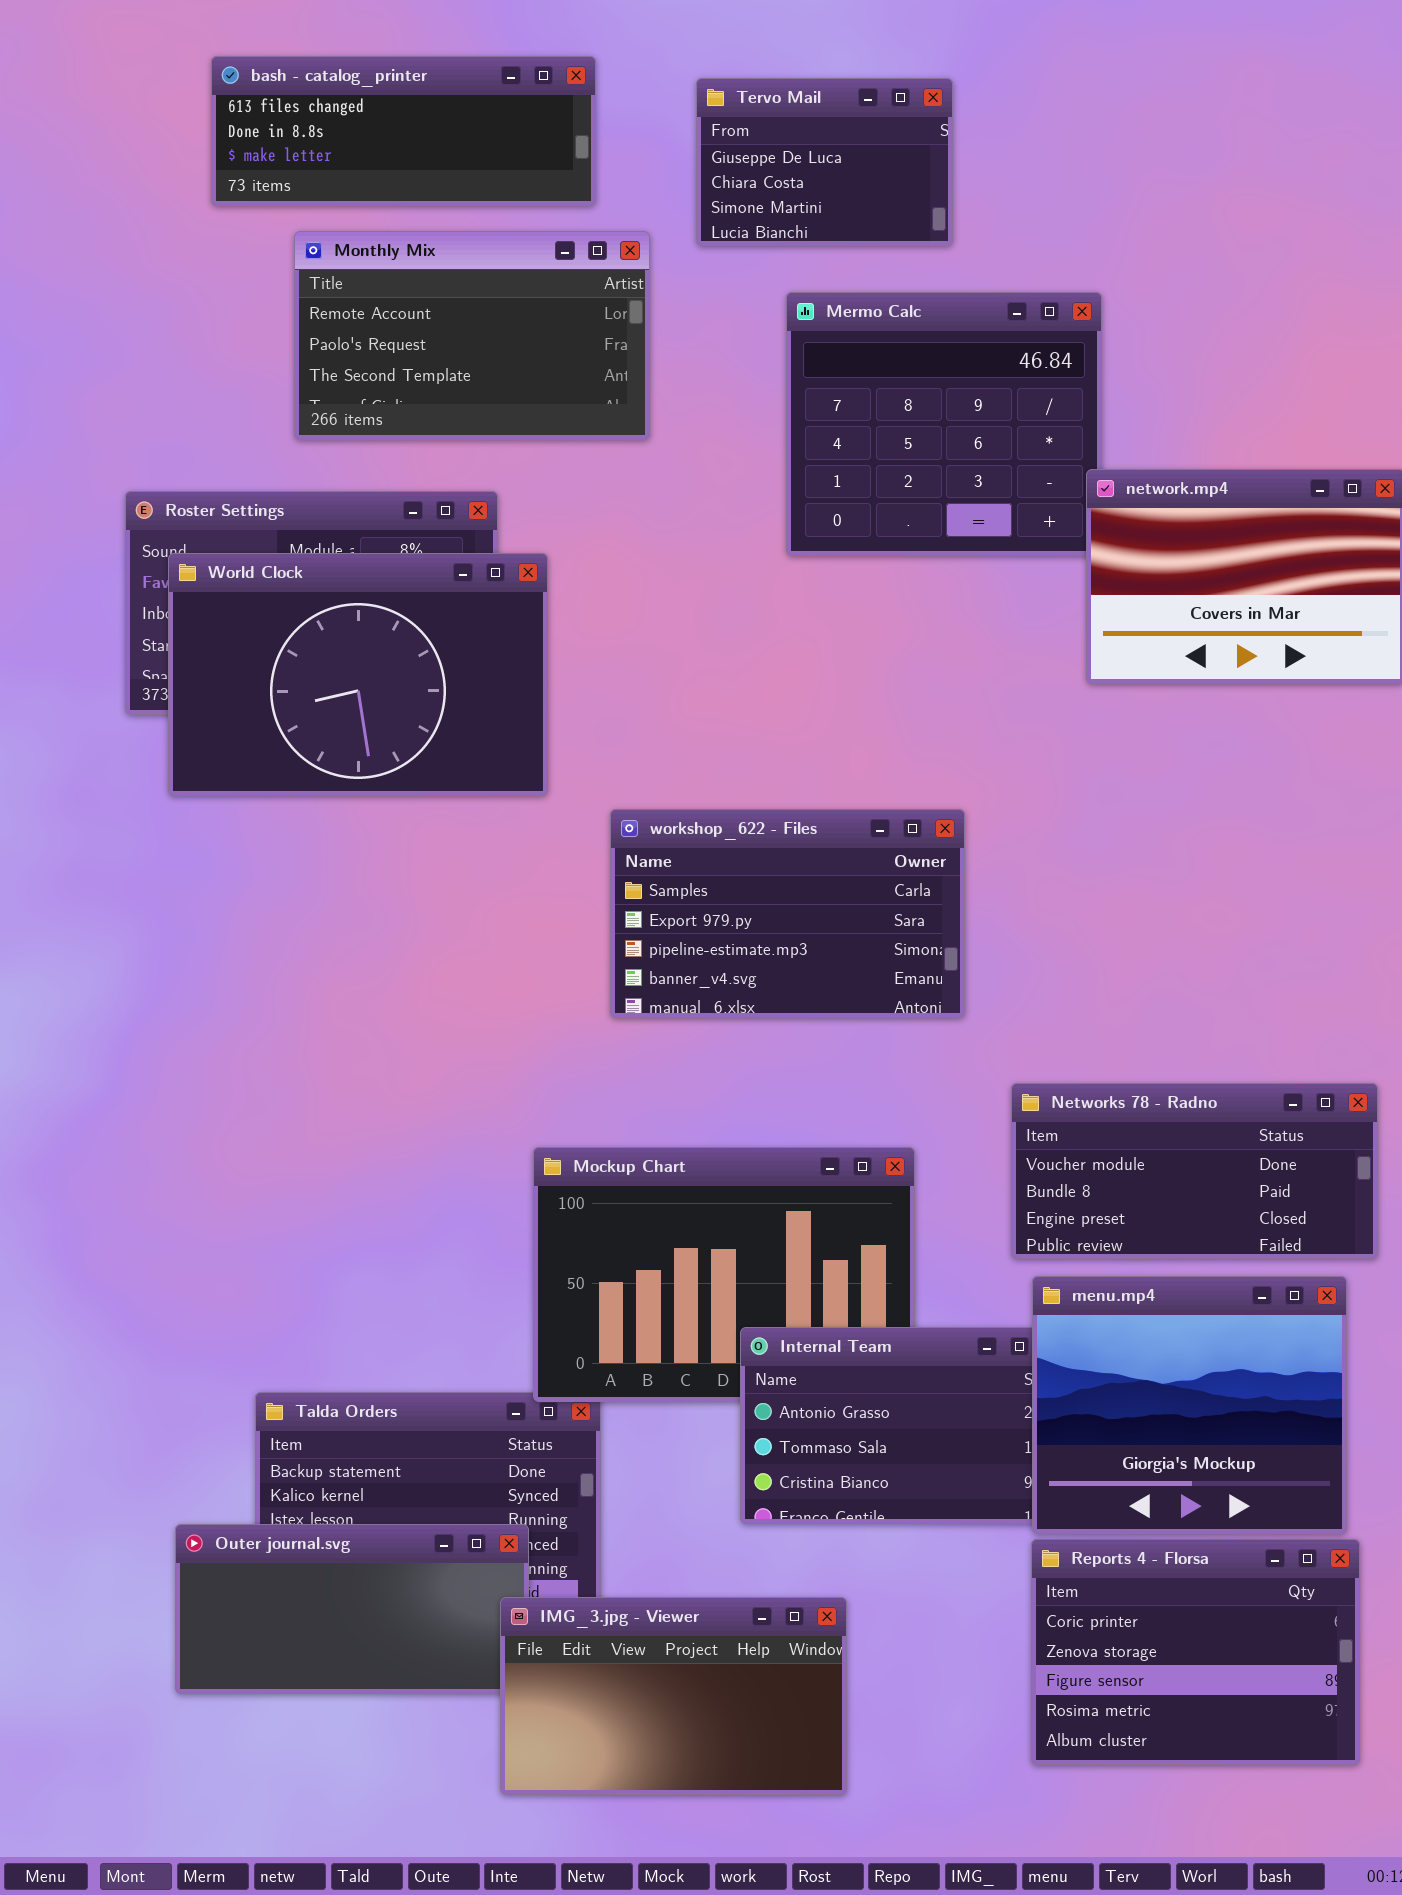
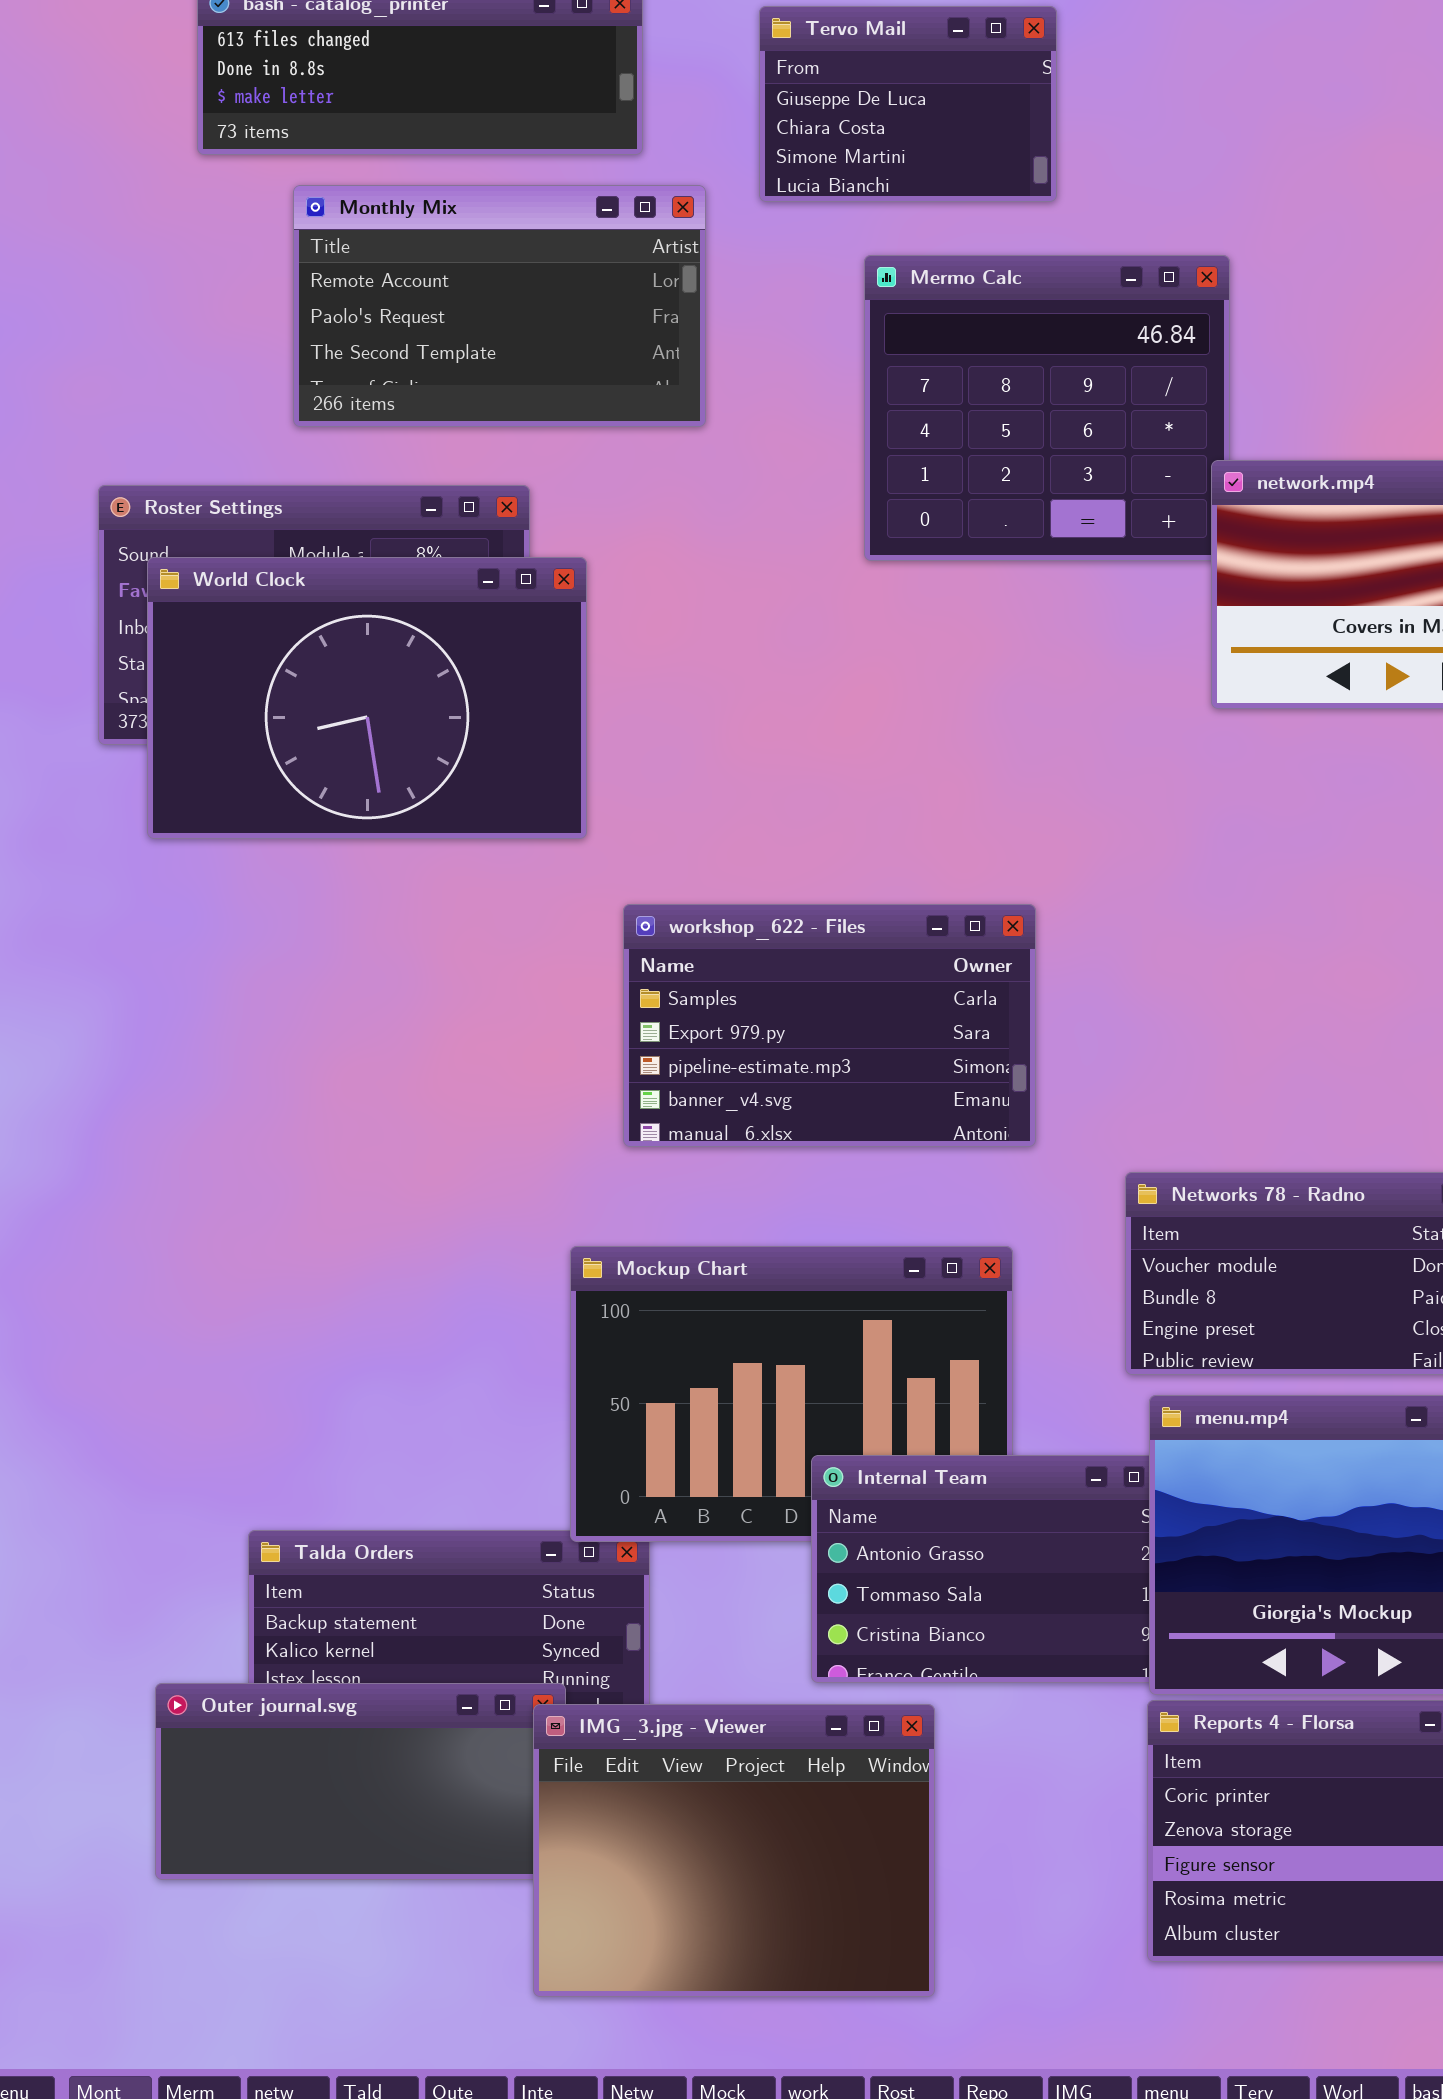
workshop_622 - Files: [610,809,965,1018] -> [623,904,1036,1147], moved
IMG_3.jpg - Viewer: [500,1597,847,1795] -> [533,1704,935,1997], resized

